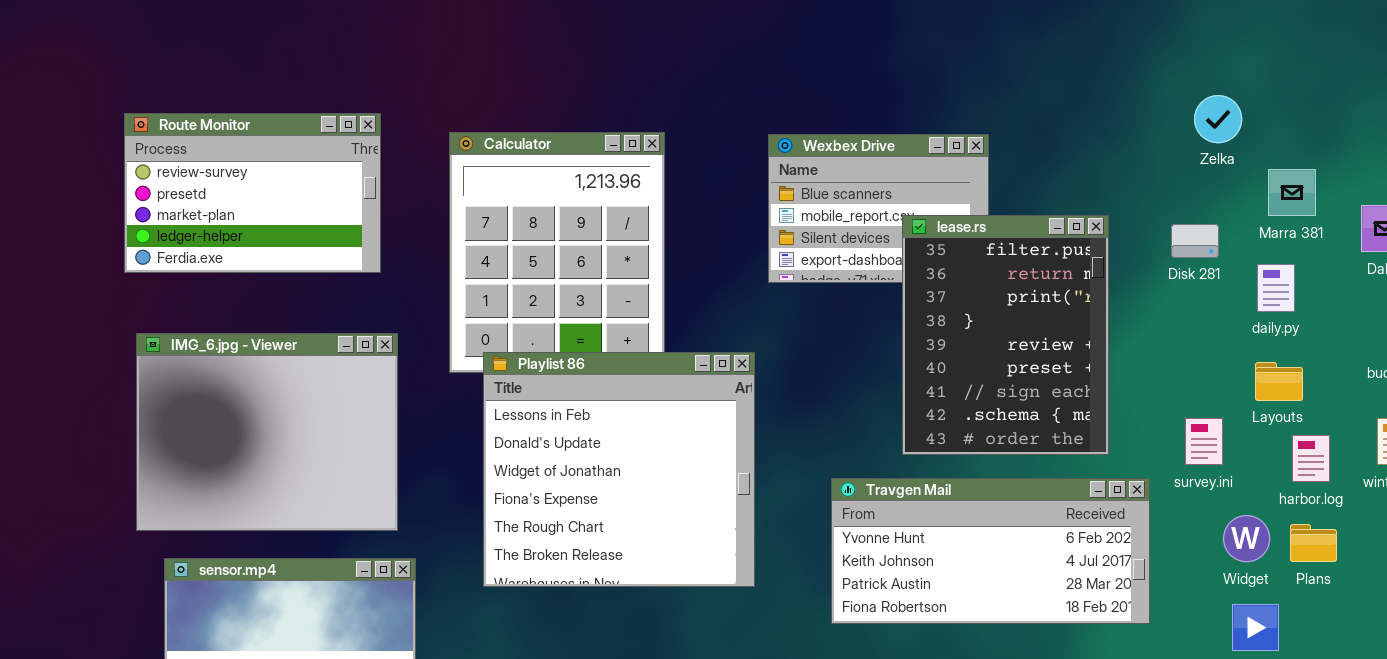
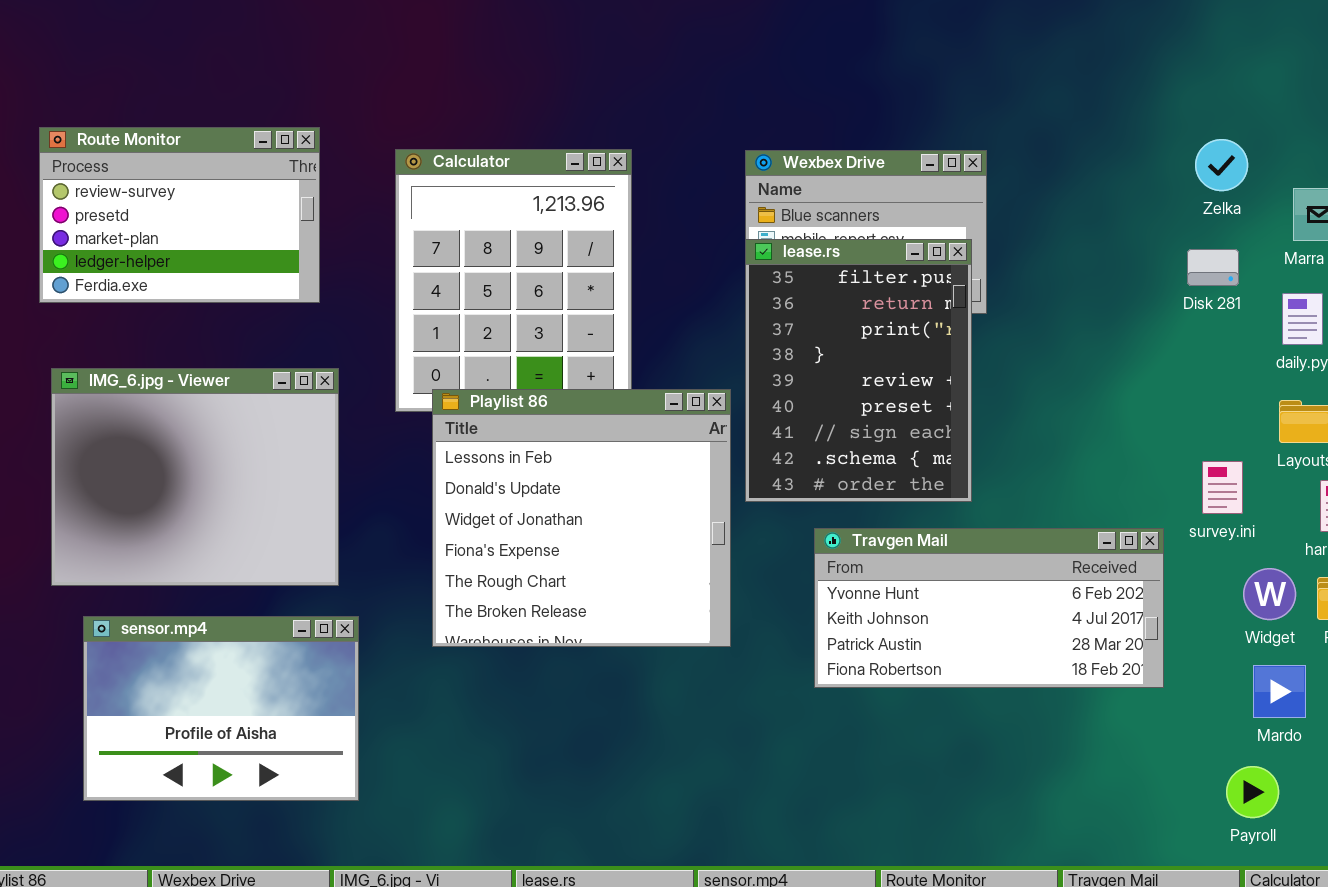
Zelka: [1194,95,1242,143] -> [1195,139,1248,191], moved
lease.rs: [902,215,1109,455] -> [745,239,972,502], moved

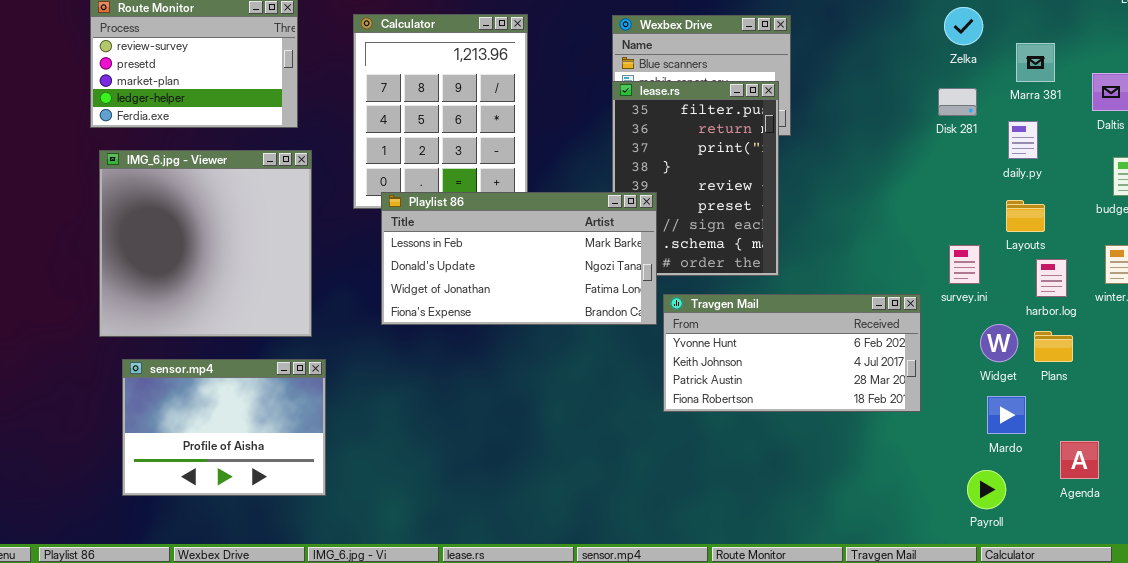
IMG_6.jpg - Viewer: [51,368,339,586] -> [99,150,312,337], resized
Playlist 86: [432,389,731,647] -> [381,192,657,325], resized

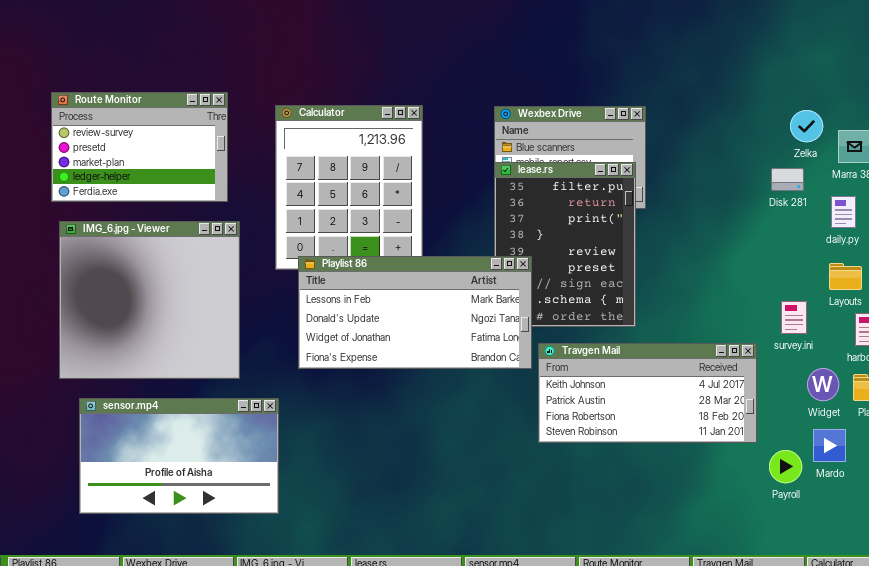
Zelka: [944,7,983,45] -> [790,110,823,142], moved
Travgen Mail: [663,294,921,412] -> [538,343,757,443], scrolled down 1 row
sensor.mp4: [122,359,326,496] -> [79,398,279,514], resized
Payroll: [967,470,1006,509] -> [769,450,802,483], moved

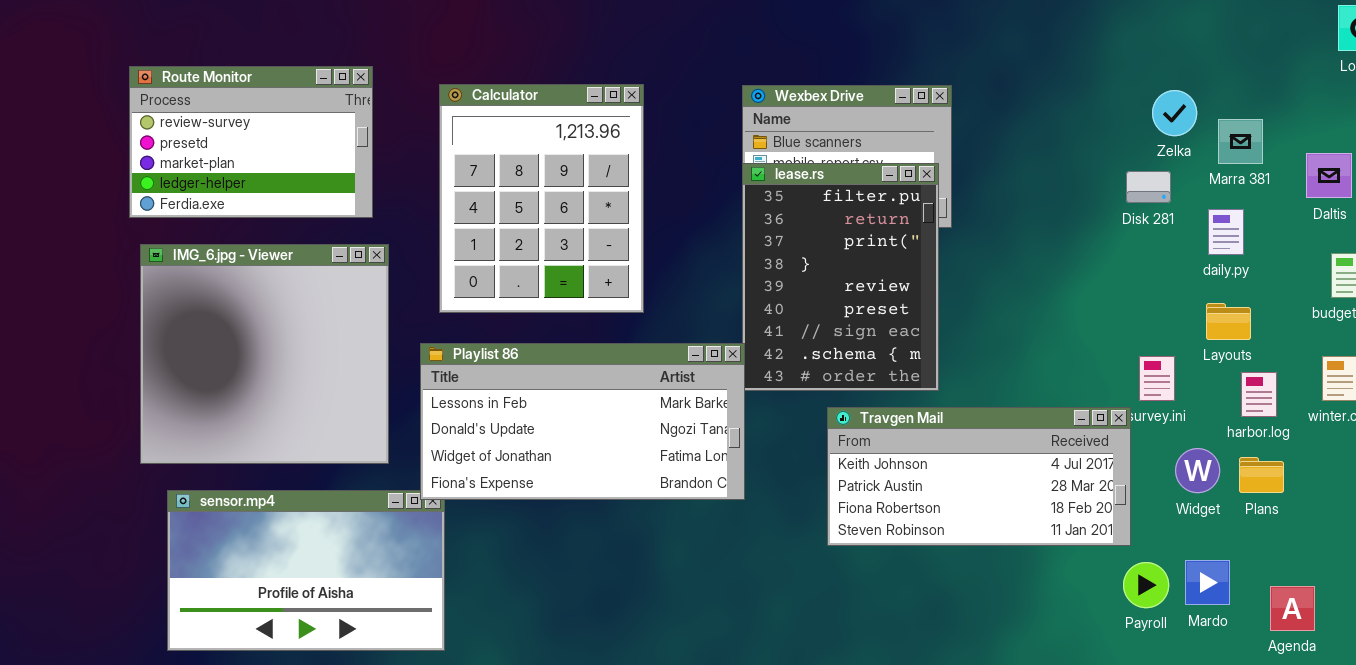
Playlist 86: [298,256,532,369] -> [420,343,745,500], moved
Travgen Mail: [538,343,757,443] -> [827,407,1131,546], moved
Mardo: [813,429,846,462] -> [1185,560,1230,605], moved

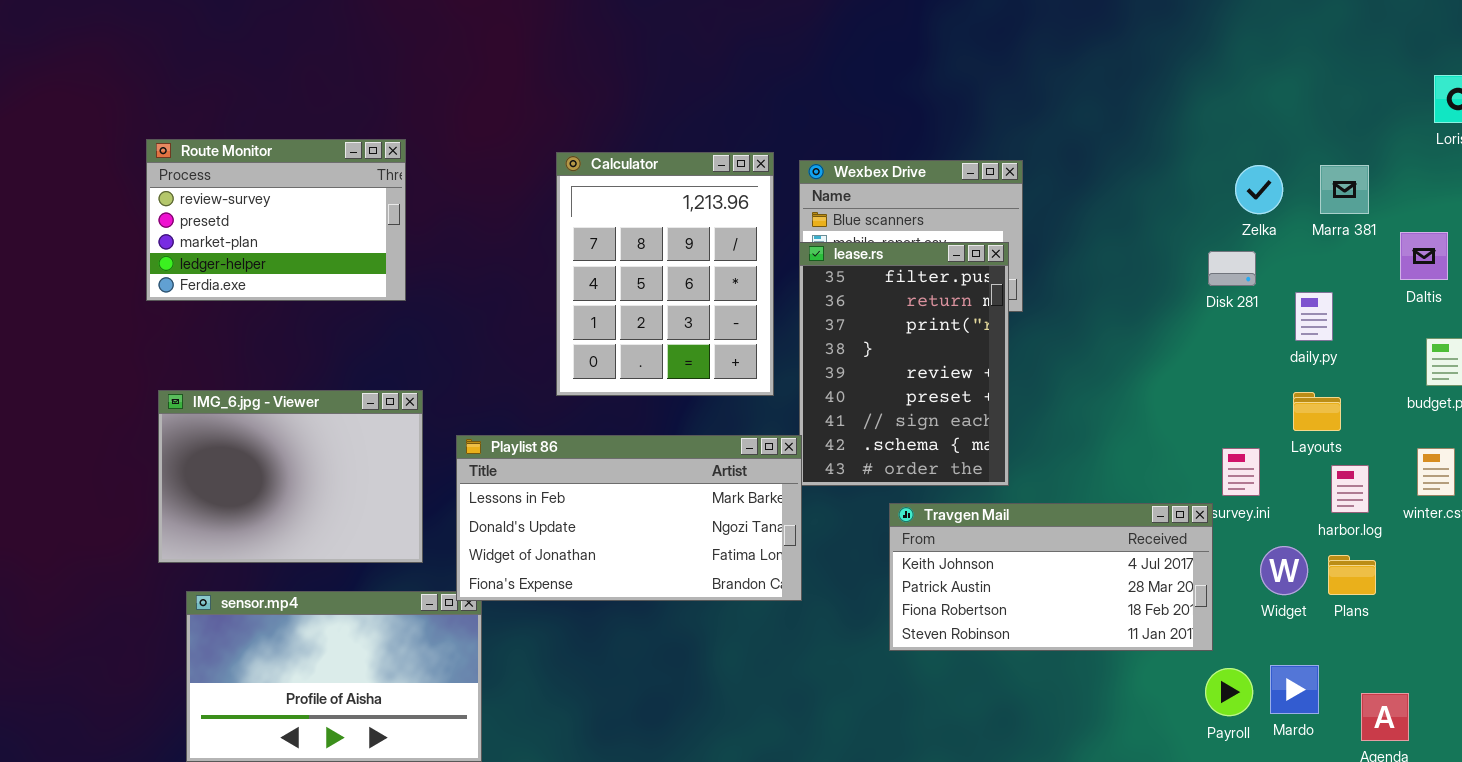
Calculator: [439,84,644,313] -> [556,152,774,396], moved
Marra 381: [1218,119,1263,164] -> [1320,165,1369,214], moved
IMG_6.jpg - Viewer: [140,244,389,464] -> [158,390,423,563], resized

